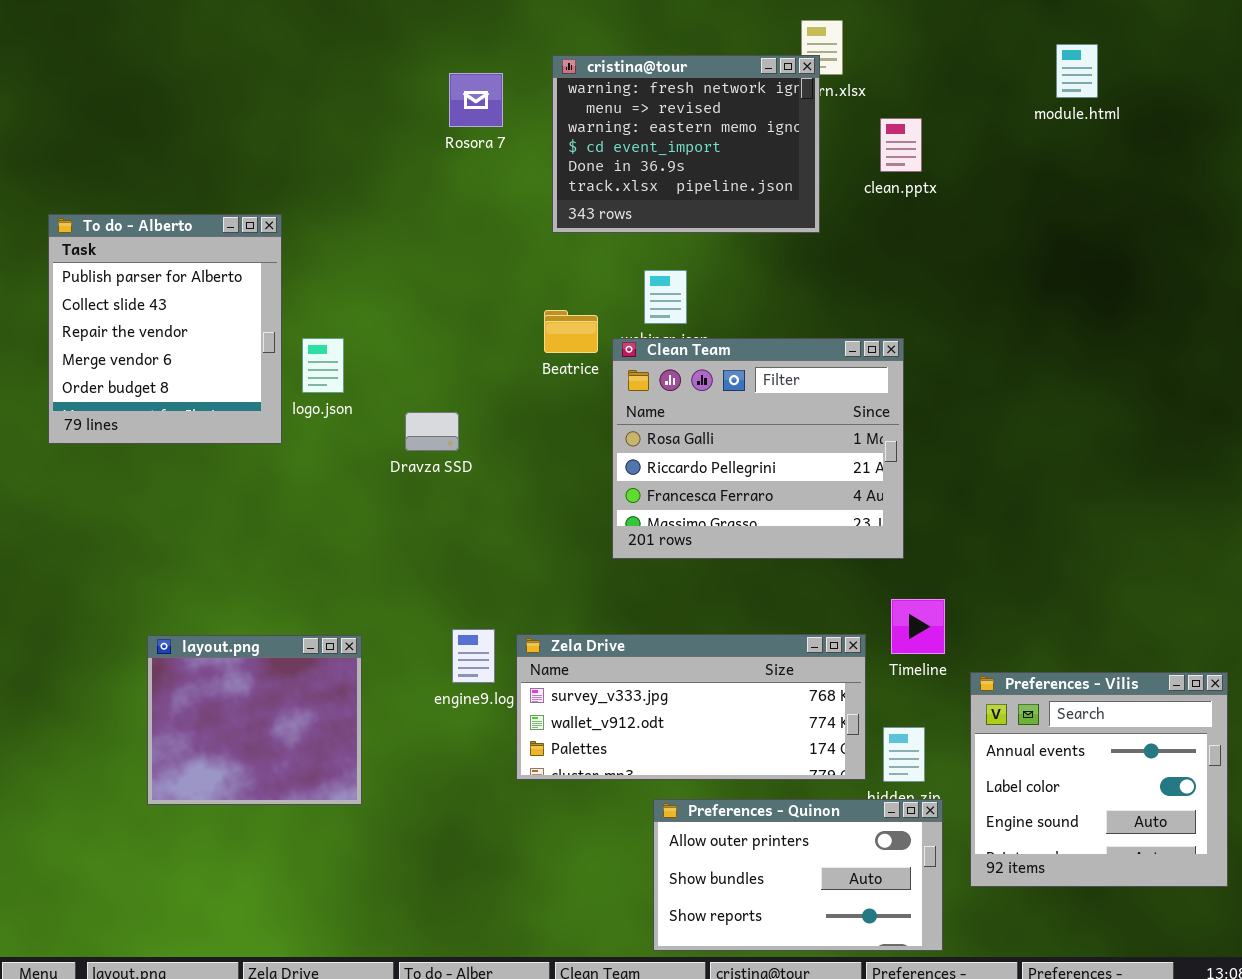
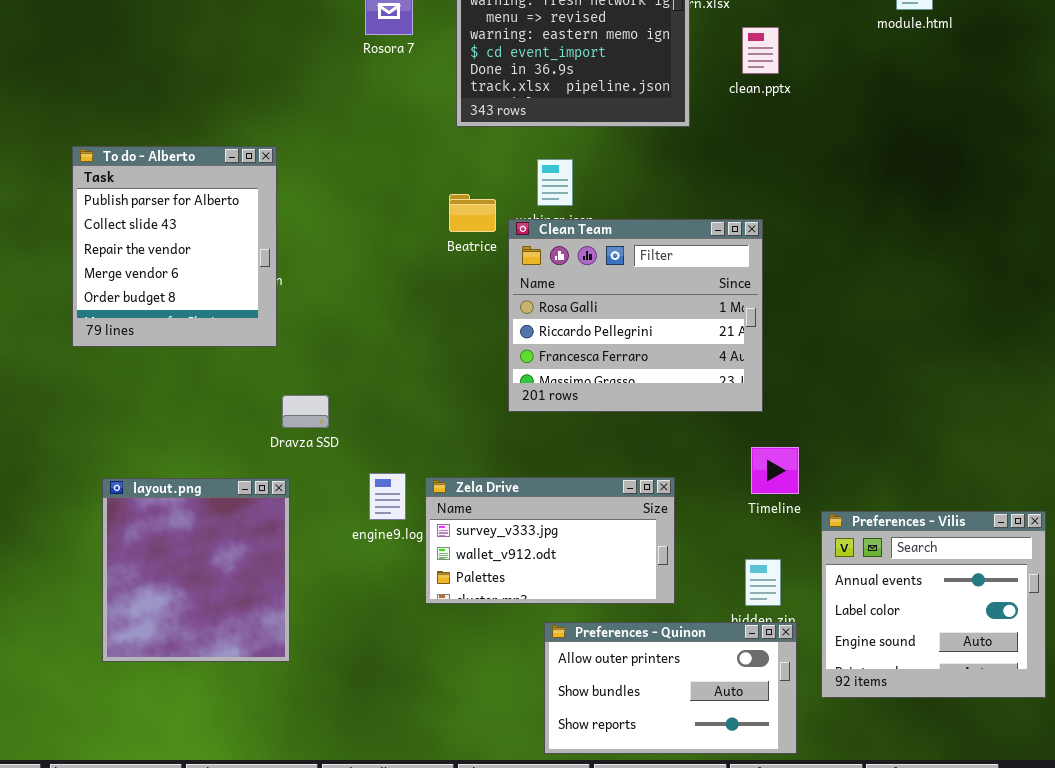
To do - Alberto: [48,214,282,444] -> [72,146,277,347], moved
Dravza SSD: [405,412,459,451] -> [282,395,329,428], moved
Zela Drive: [516,634,866,780] -> [425,477,675,604], resized
layout.png: [147,635,362,805] -> [102,478,290,662], resized

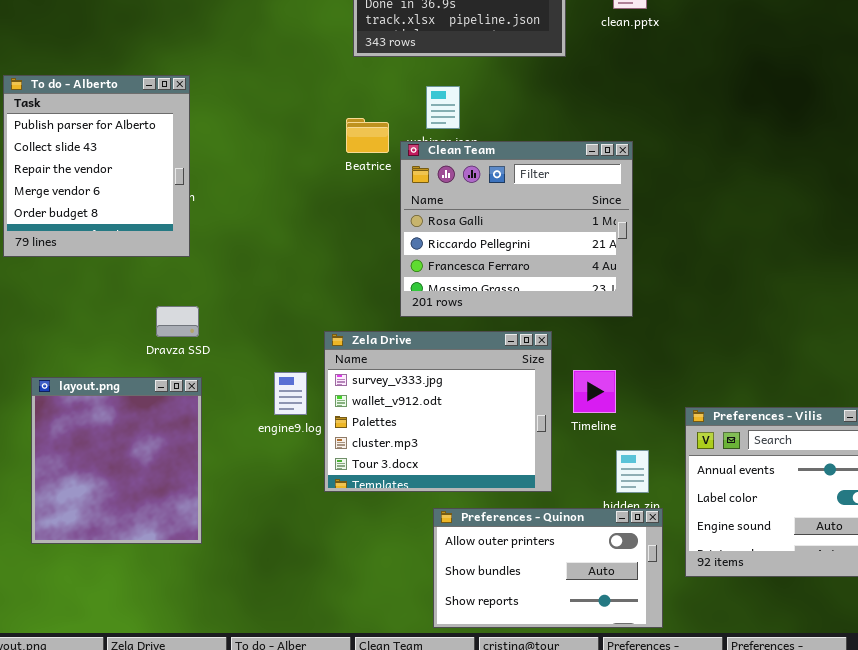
Dravza SSD: [282,395,329,428] -> [156,306,199,337], moved
Timeline: [751,447,799,494] -> [573,370,616,413], moved
Zela Drive: [425,477,675,604] -> [324,331,552,492], resized

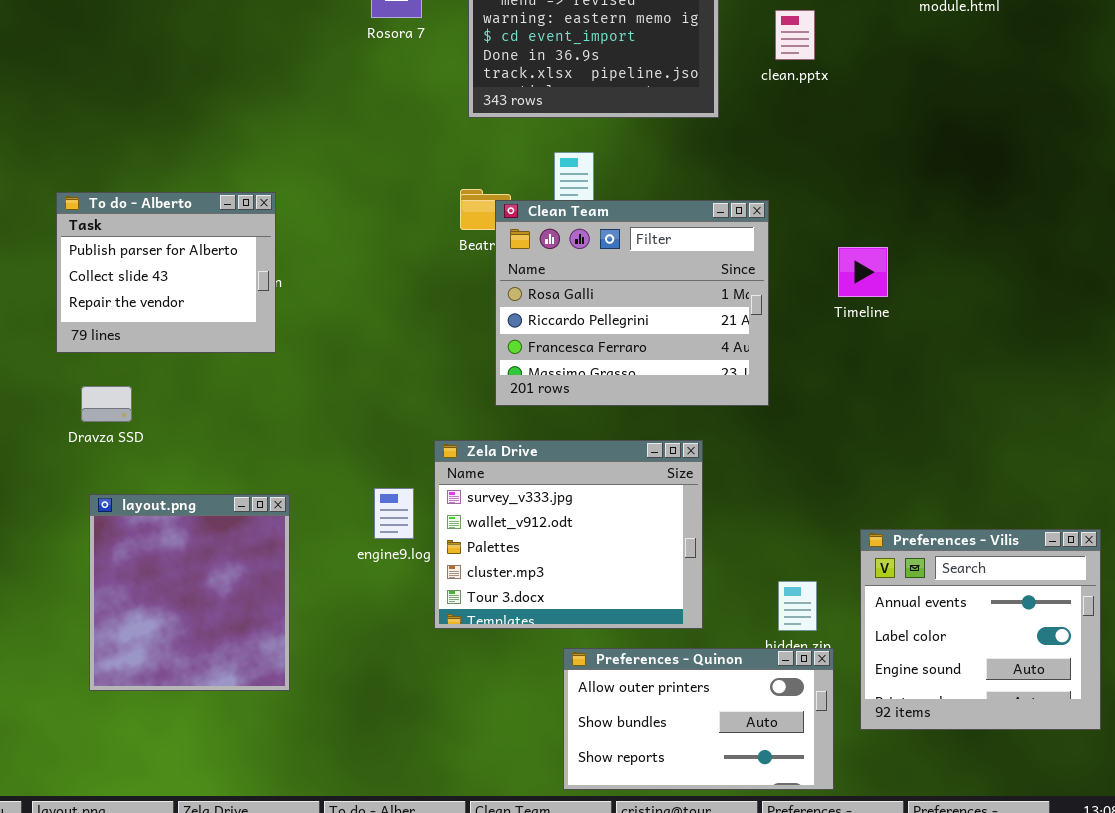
To do - Alberto: [3,75,190,257] -> [56,192,276,353], resized
Clean Team: [400,141,633,317] -> [495,200,769,406], moved
Dravza SSD: [156,306,199,337] -> [81,386,132,422], moved
Timeline: [573,370,616,413] -> [838,247,888,297], moved

